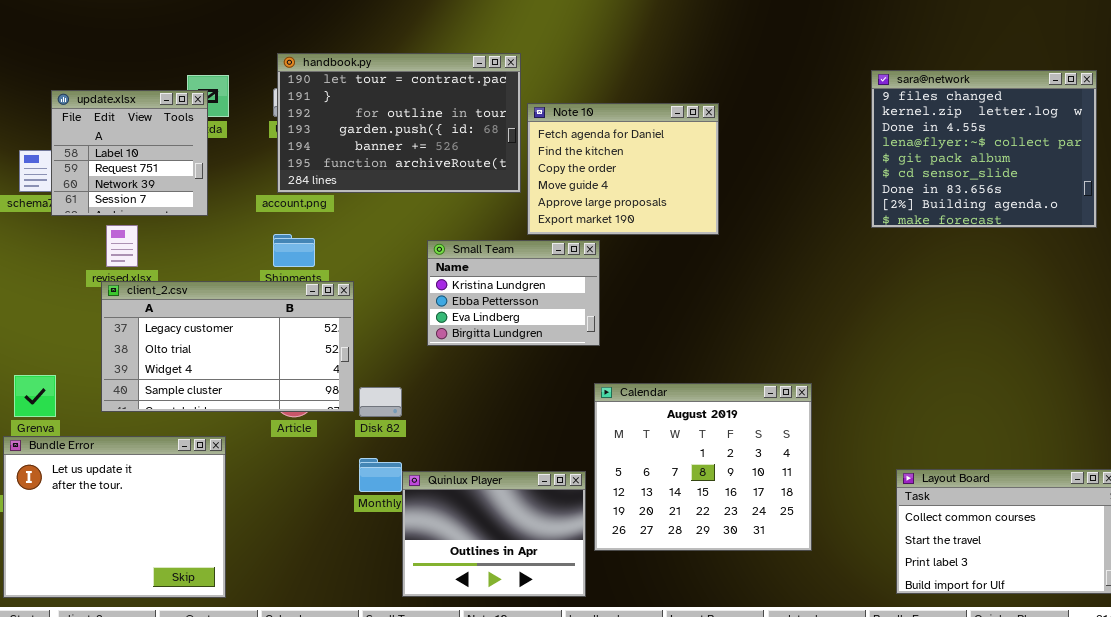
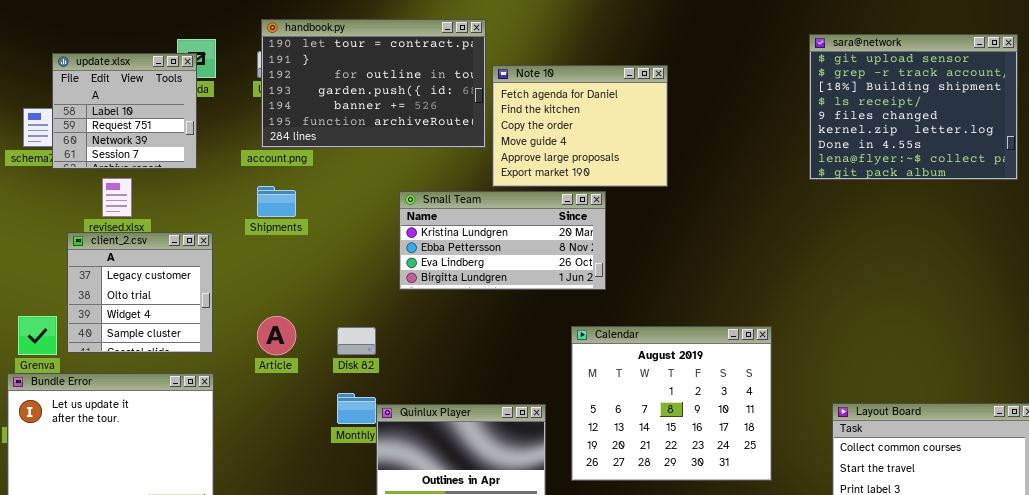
sara@network: [871,70,1097,228] -> [809,34,1018,180], scrolled up 4 rows
Small Team: [427,240,600,346] -> [399,191,606,290], resized
client_2.csv: [101,281,354,412] -> [67,232,213,353], moved, resized
Calendar: [594,383,812,551] -> [571,326,772,481], moved

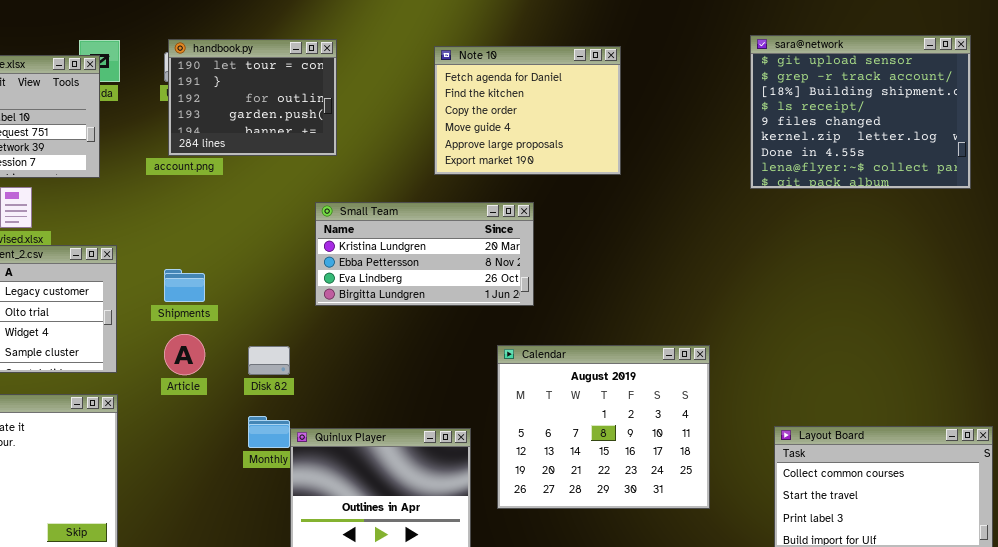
handbook.py: [261,19,486,148] -> [168,39,337,156], resized
Note 10: [492,65,668,187] -> [434,46,621,175], moved
Shipments: [257,186,296,217] -> [164,269,205,302], moved

